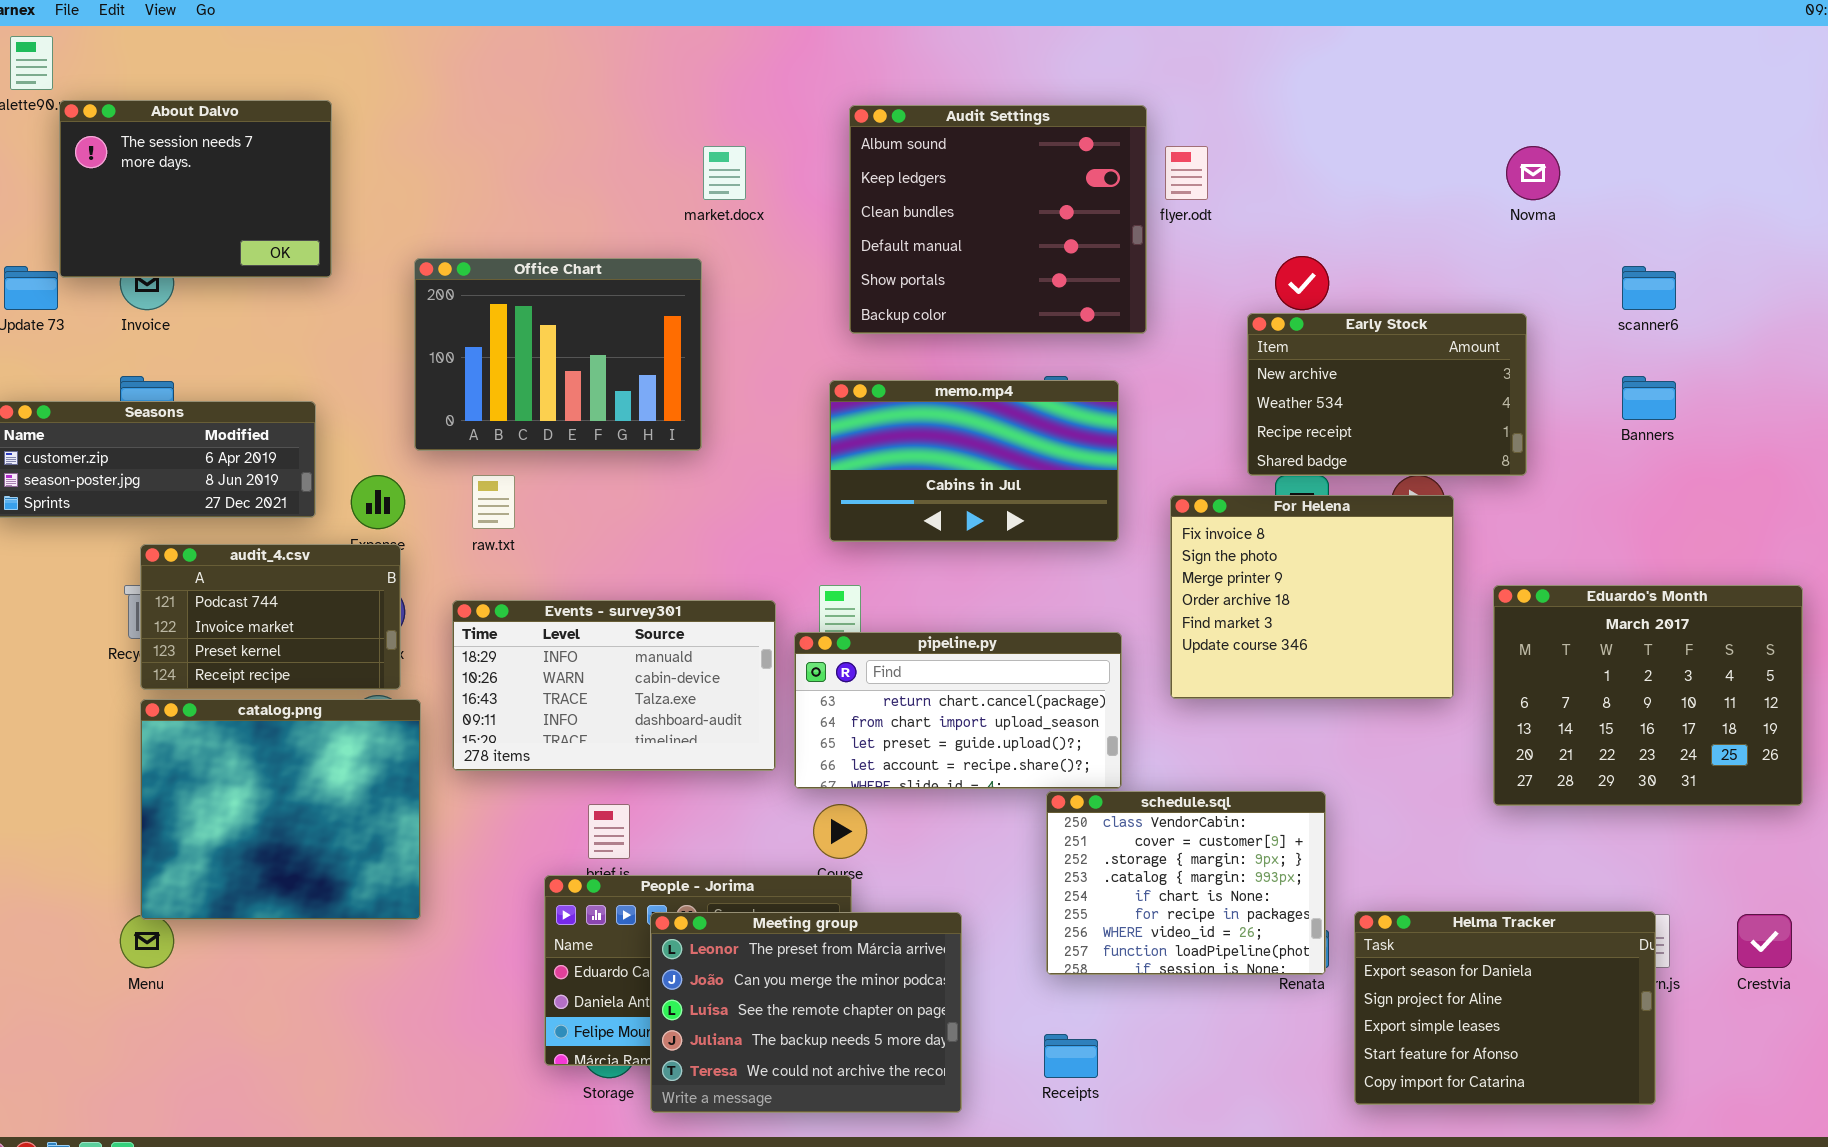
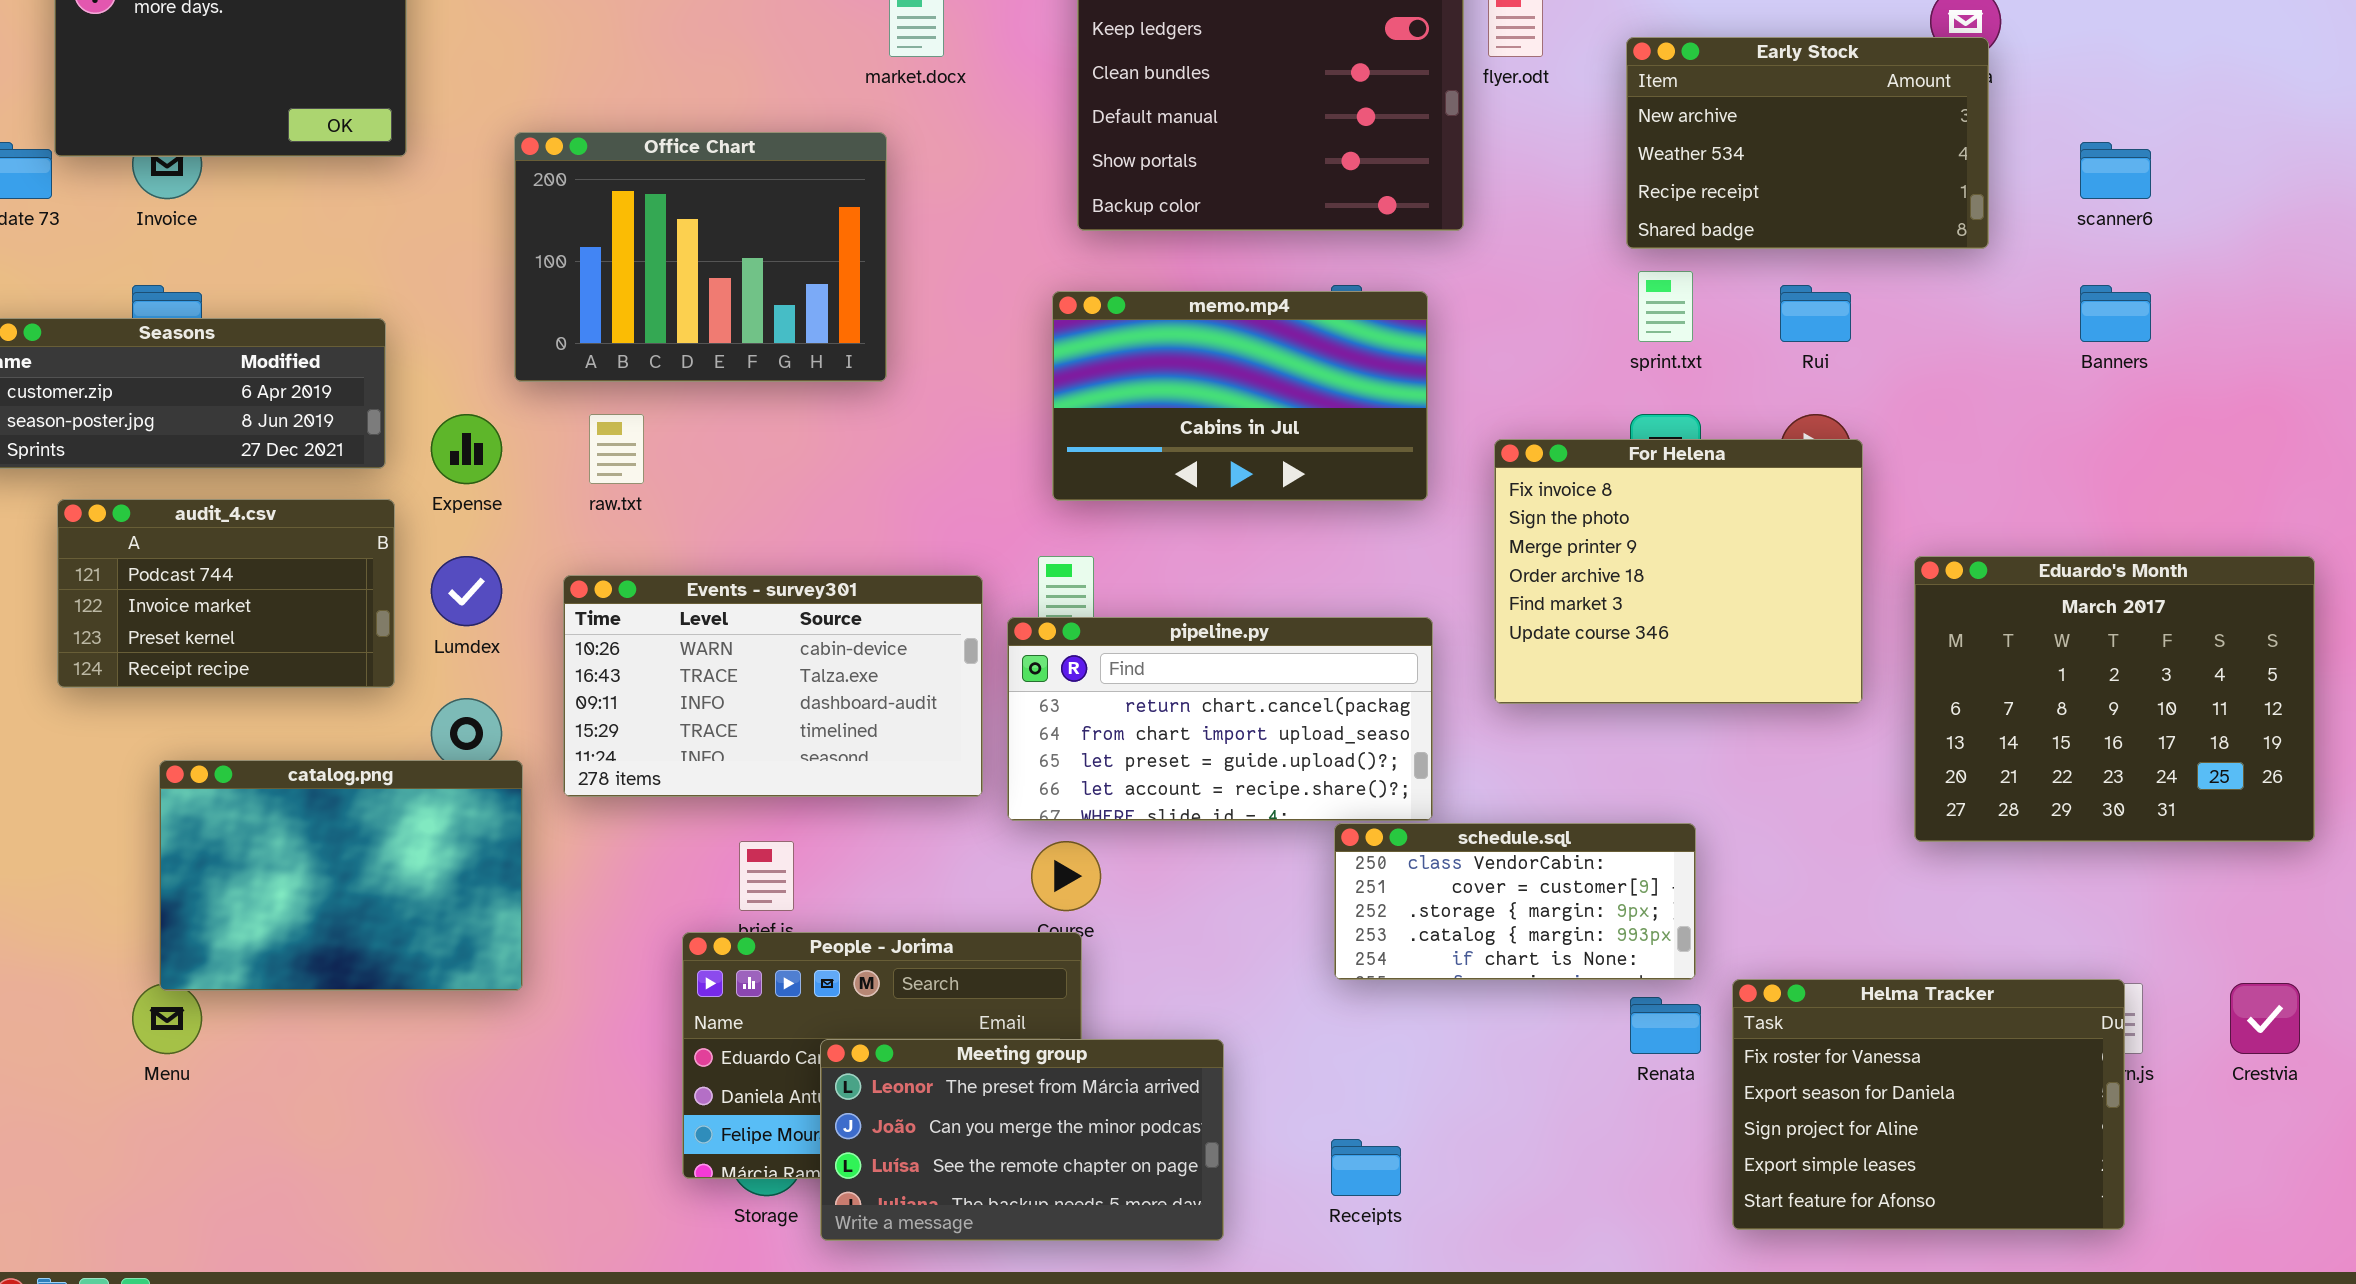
Early Stock: [1247,313,1527,476] -> [1626,37,1989,249], moved
audit_4.csv: [140,544,401,690] -> [57,499,395,688], moved
Events - survey301: [452,600,776,771] -> [563,575,983,797], scrolled down 1 row
catalog.png: [140,699,421,920] -> [159,760,523,991], resized
schedule.sql: [1046,791,1326,975] -> [1334,823,1696,980], resized
Helma Tracker: [1354,911,1656,1105] -> [1732,979,2125,1230], scrolled up 1 row
Meeting group: [650,912,962,1113] -> [820,1039,1224,1241], resized

